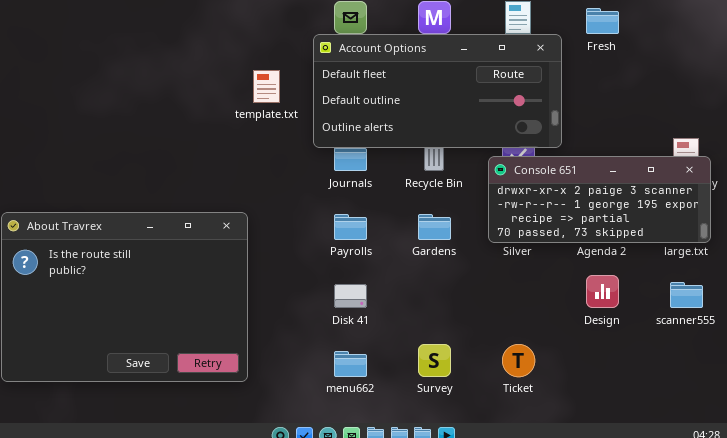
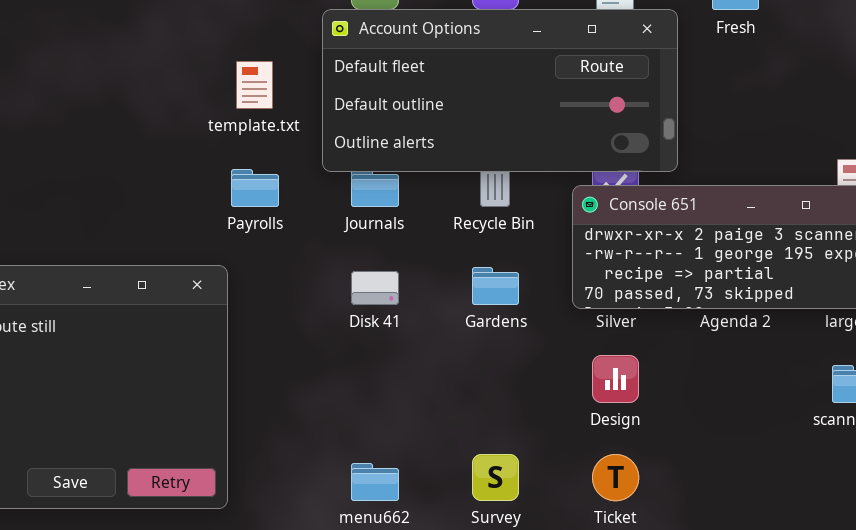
Payrolls: [334,214,367,240] -> [231,169,279,207], moved
Design: [586,275,619,308] -> [592,355,639,403], moved
Disk 41: [334,284,367,308] -> [351,271,399,305], moved

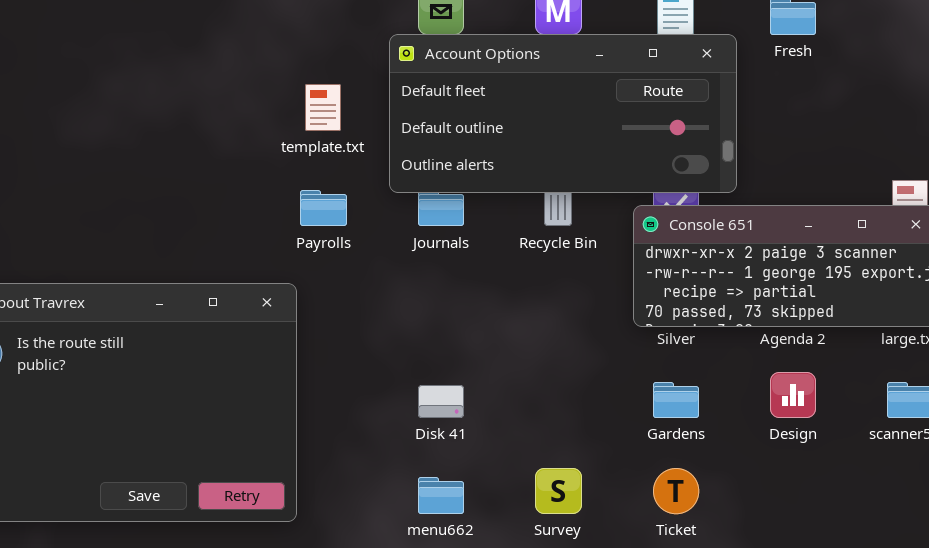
Gardens: [472,267,519,305] -> [653,382,699,418], moved
Disk 41: [351,271,399,305] -> [418,385,464,418], moved
Design: [592,355,639,403] -> [770,372,816,418], moved

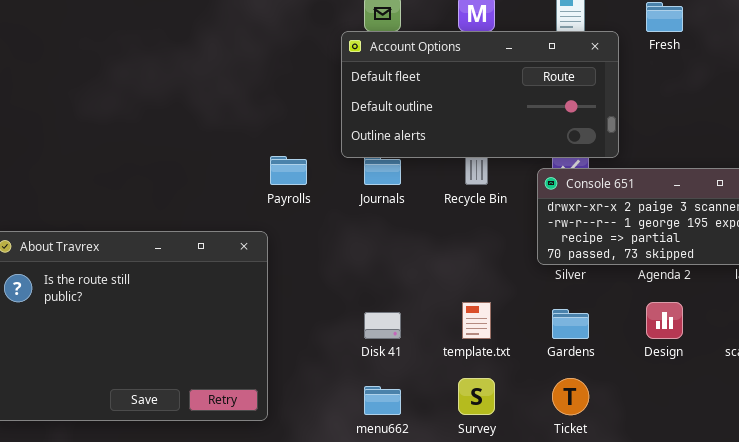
template.txt: [305,84,341,131] -> [462,302,491,339], moved

